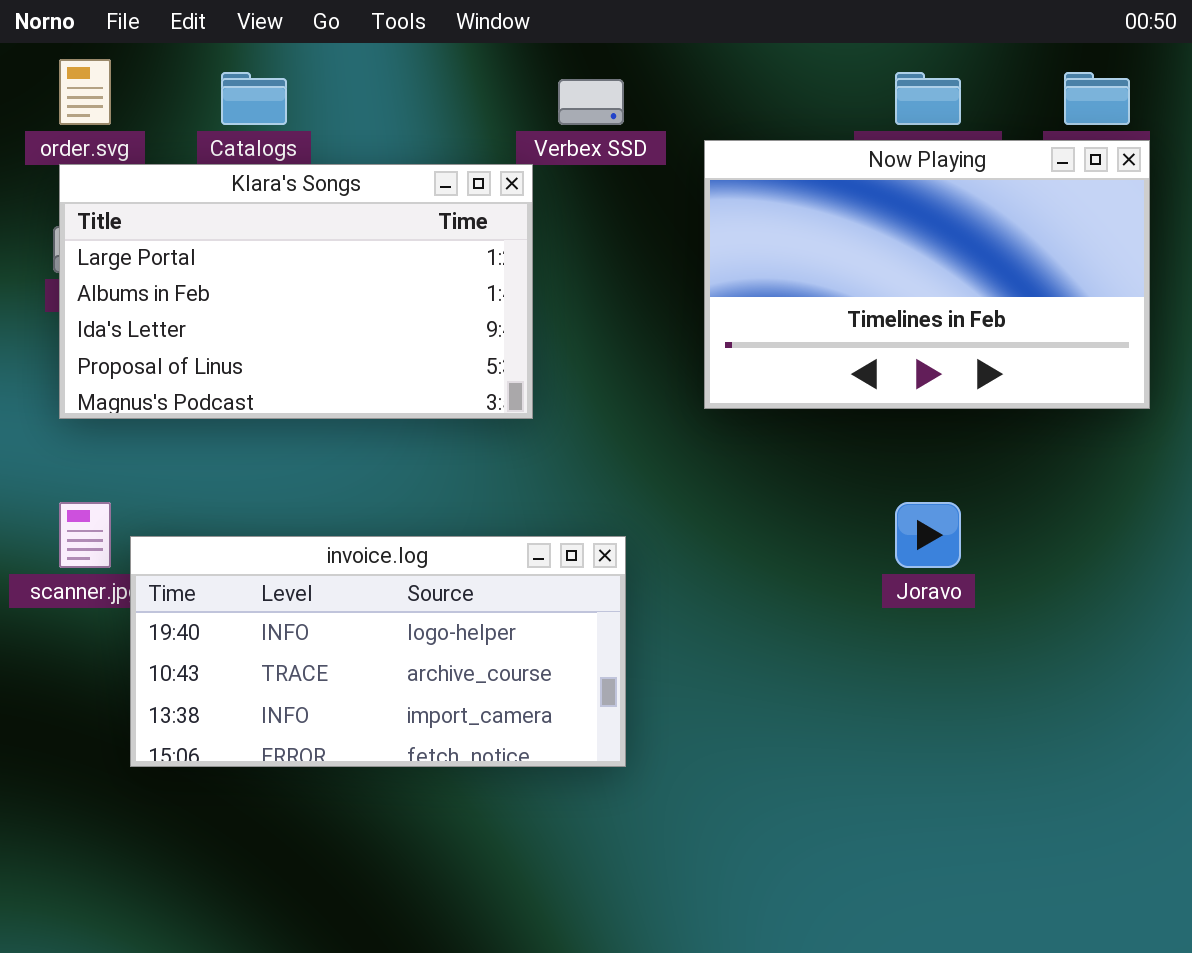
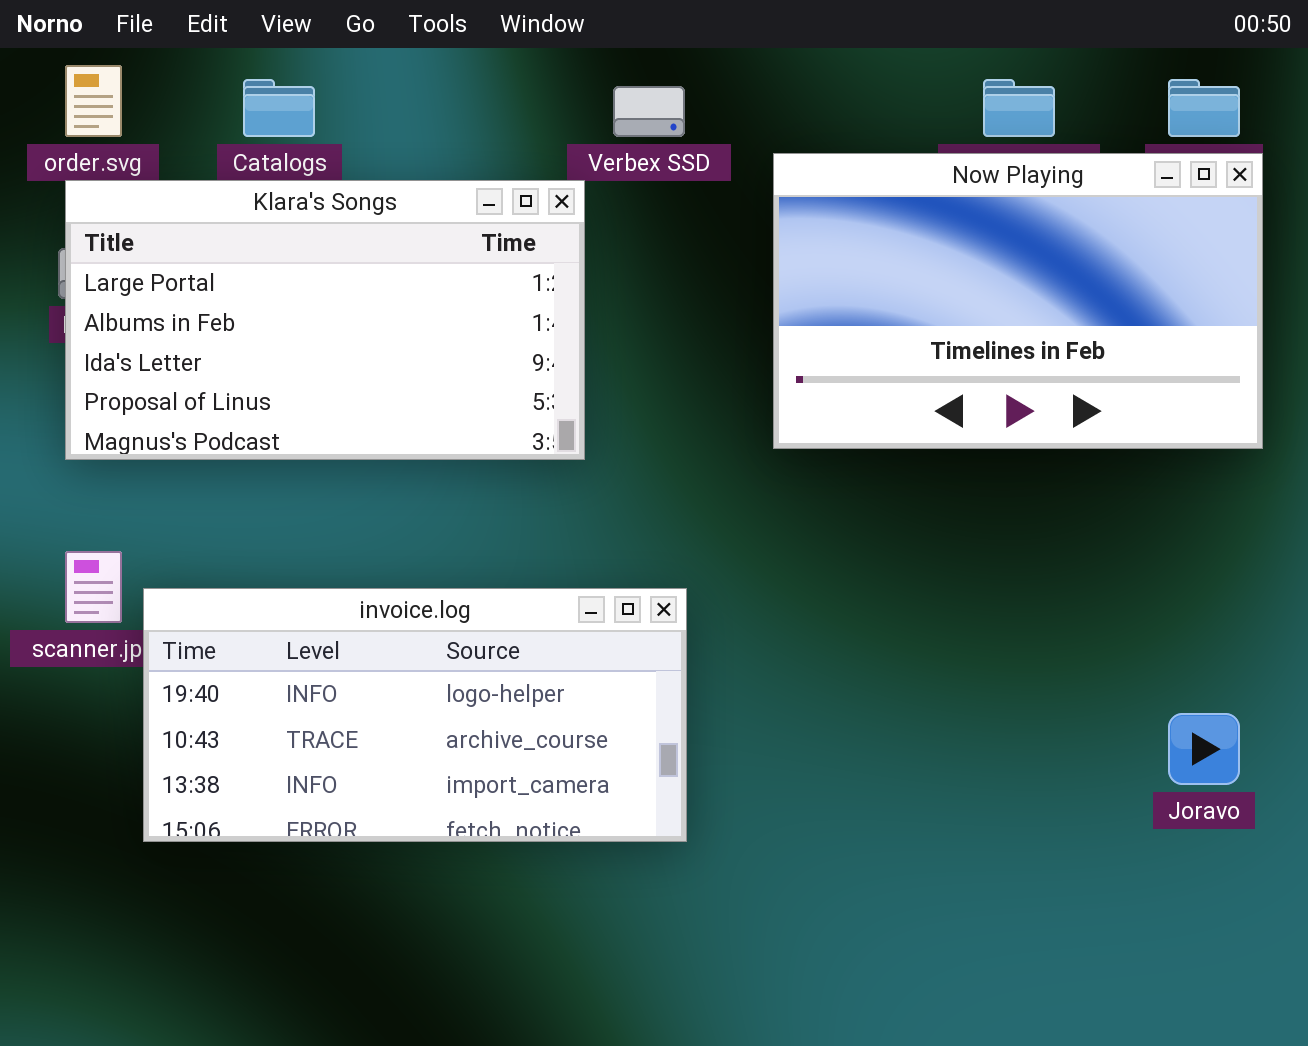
Joravo: [895,502,961,568] -> [1168,713,1240,785], moved

